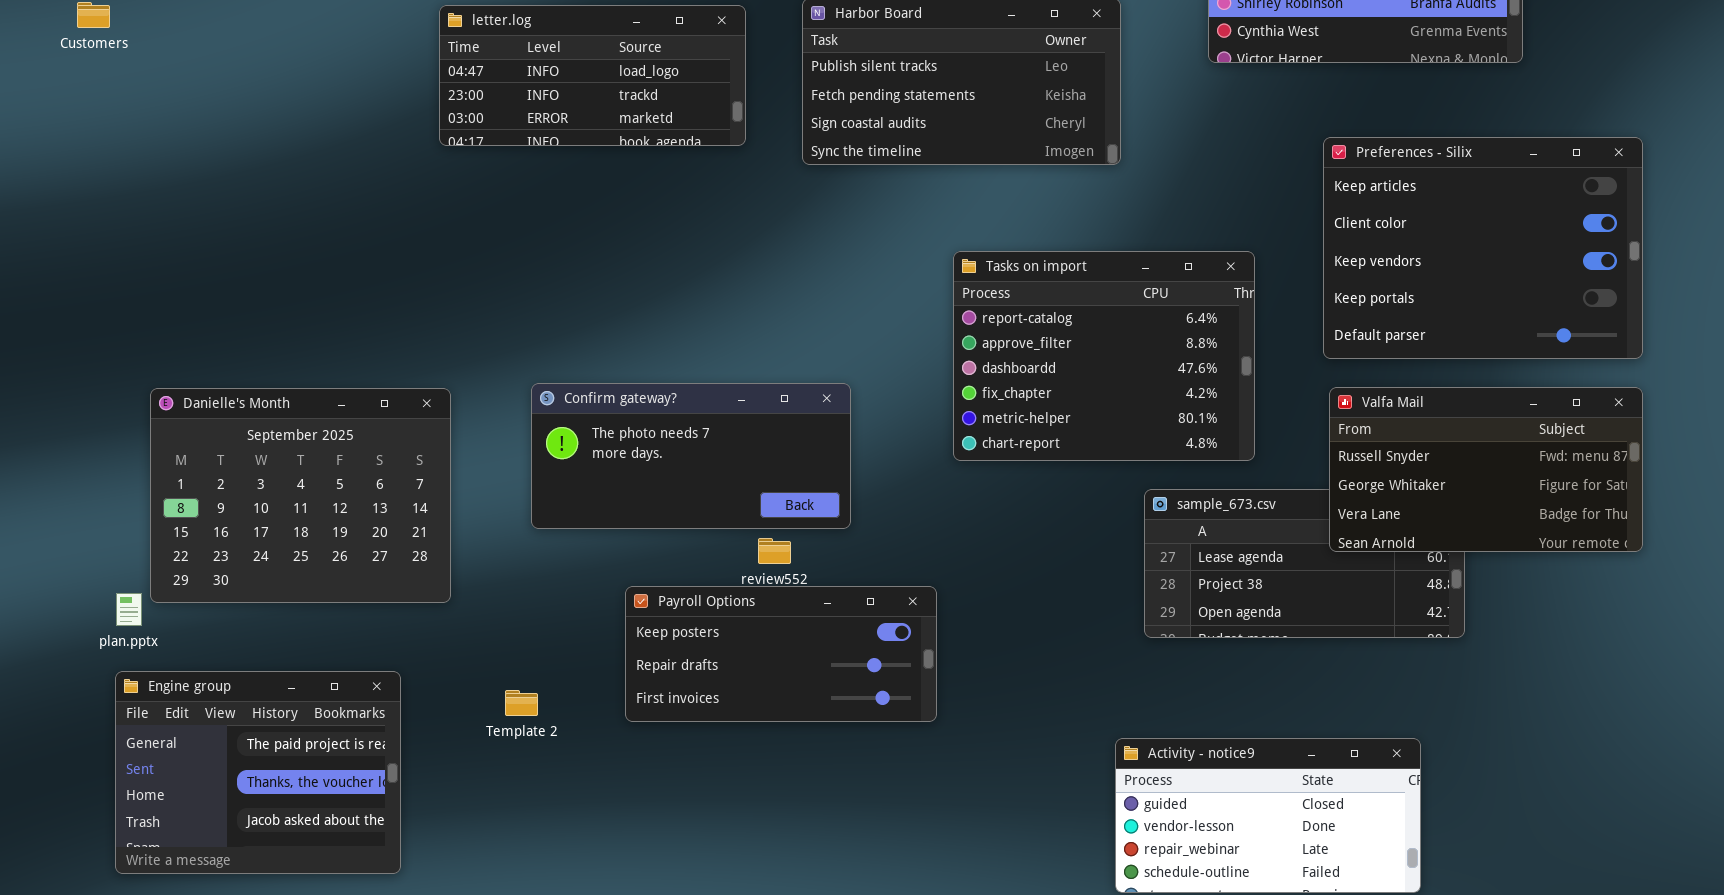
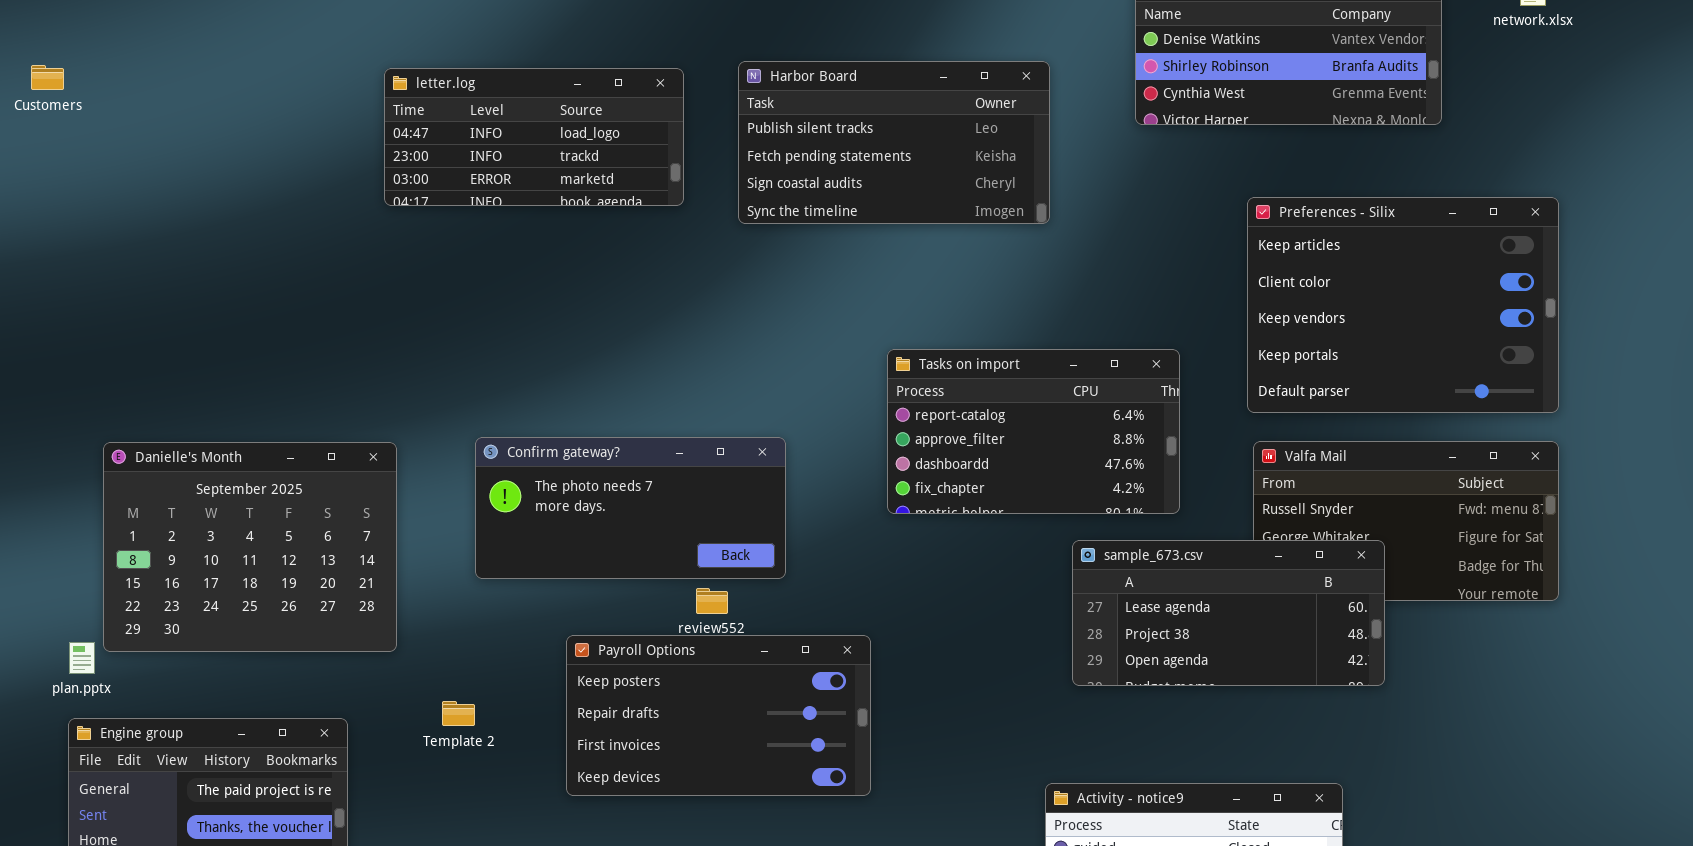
Tasks on import: [953,251,1255,461] -> [887,349,1180,514], resized
sample_673.csv: [1144,489,1465,638] -> [1072,540,1385,686], raised
Payroll Options: [625,586,937,722] -> [566,635,871,796], resized
Template 2: [505,690,538,716] -> [442,701,475,726], moved

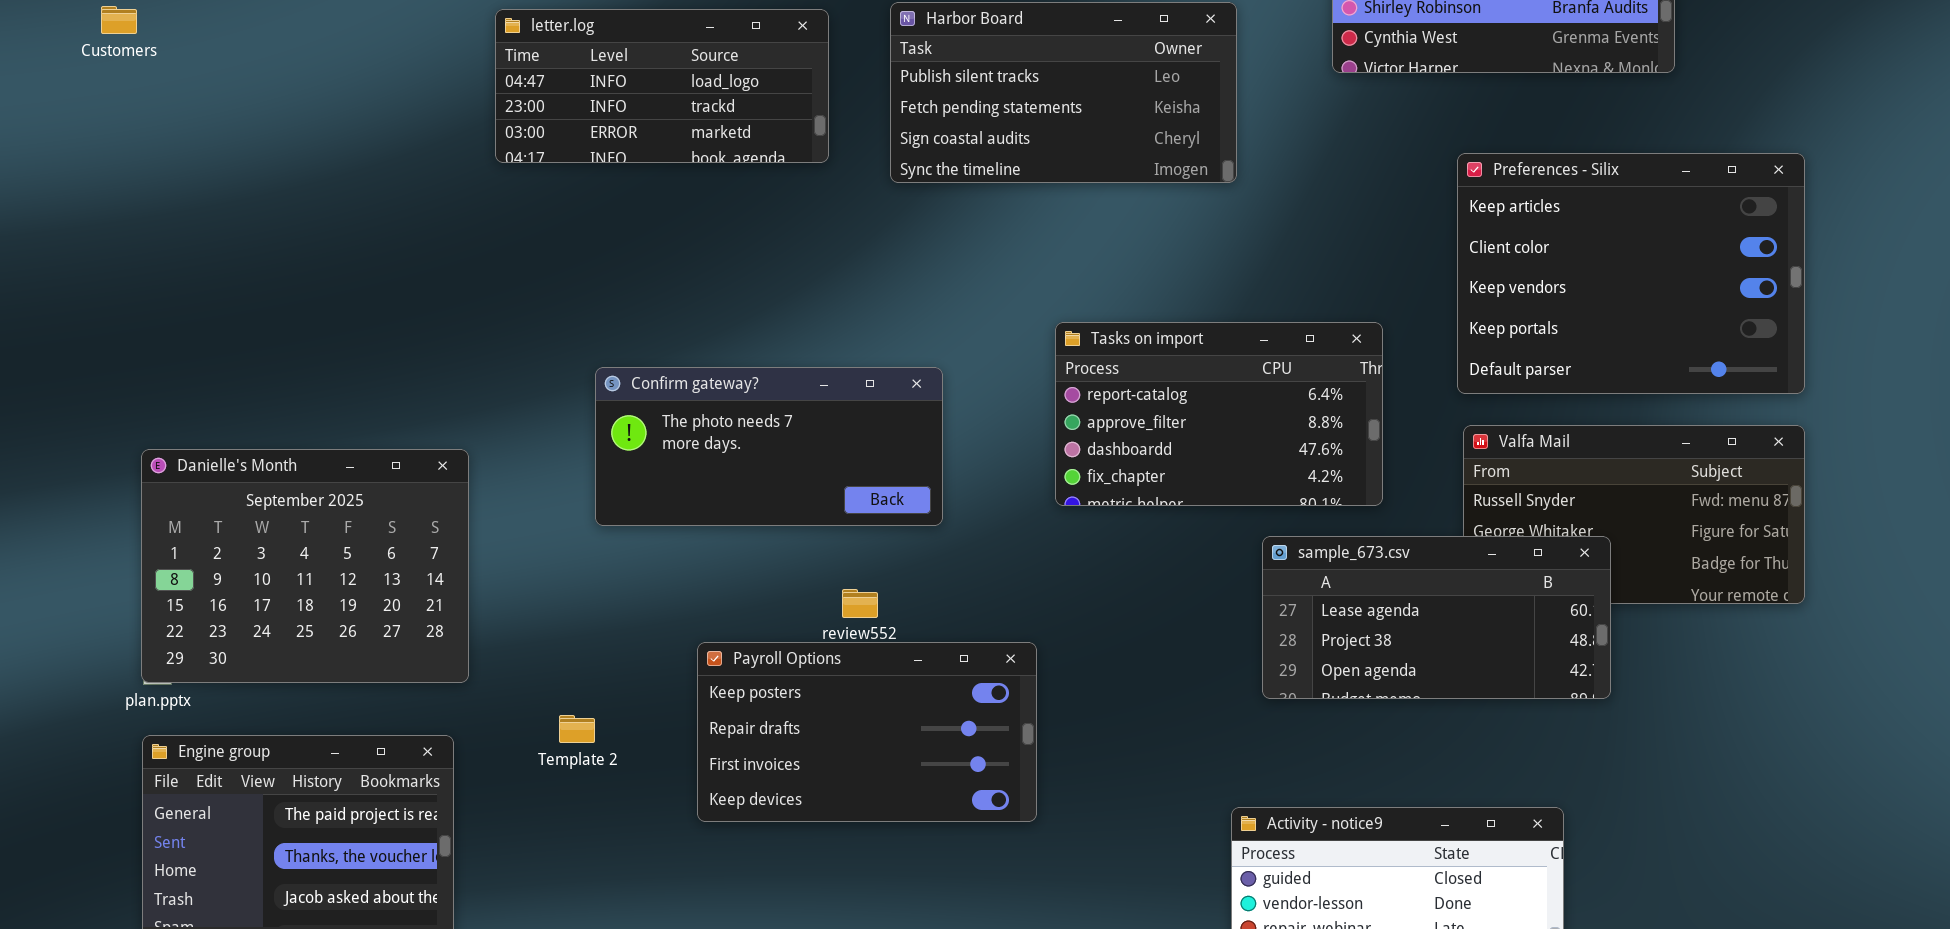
Confirm gateway?: [475,437,786,579] -> [595,367,943,526], moved
Danielle's Month: [103,442,397,652] -> [141,449,469,683], moved

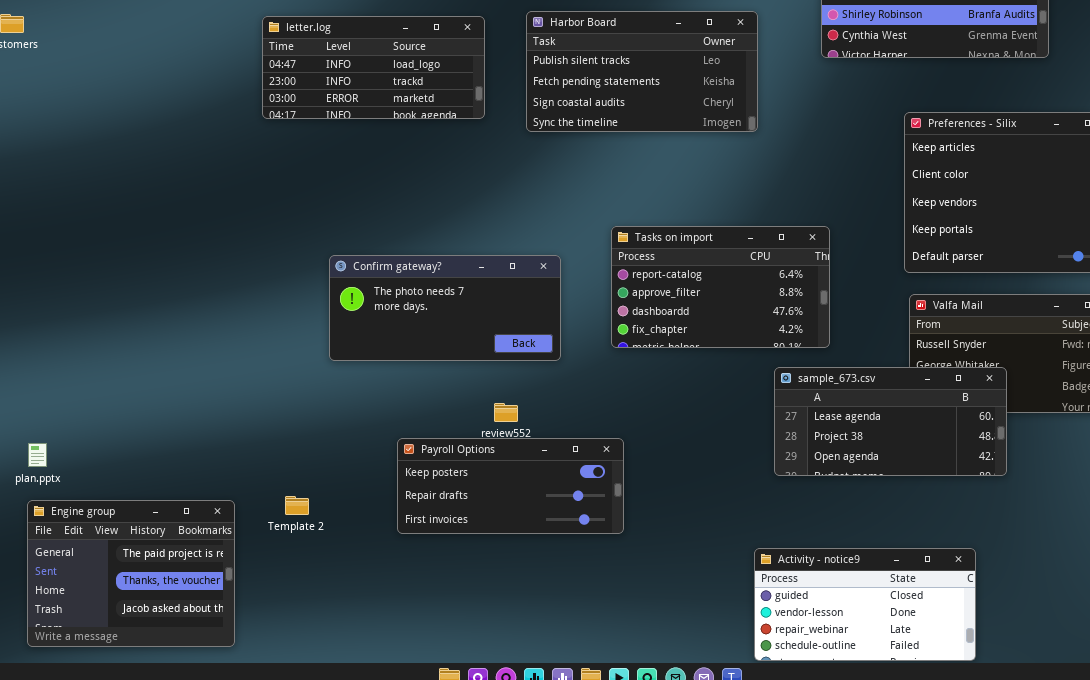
Tasks on import: [1055,322,1383,506] -> [611,226,830,348], moved
Danielle's Month: [141,449,469,683] -> none, closed
Payroll Options: [697,642,1037,822] -> [397,438,624,534], resized
Template 2: [559,715,595,743] -> [285,496,309,515], moved

